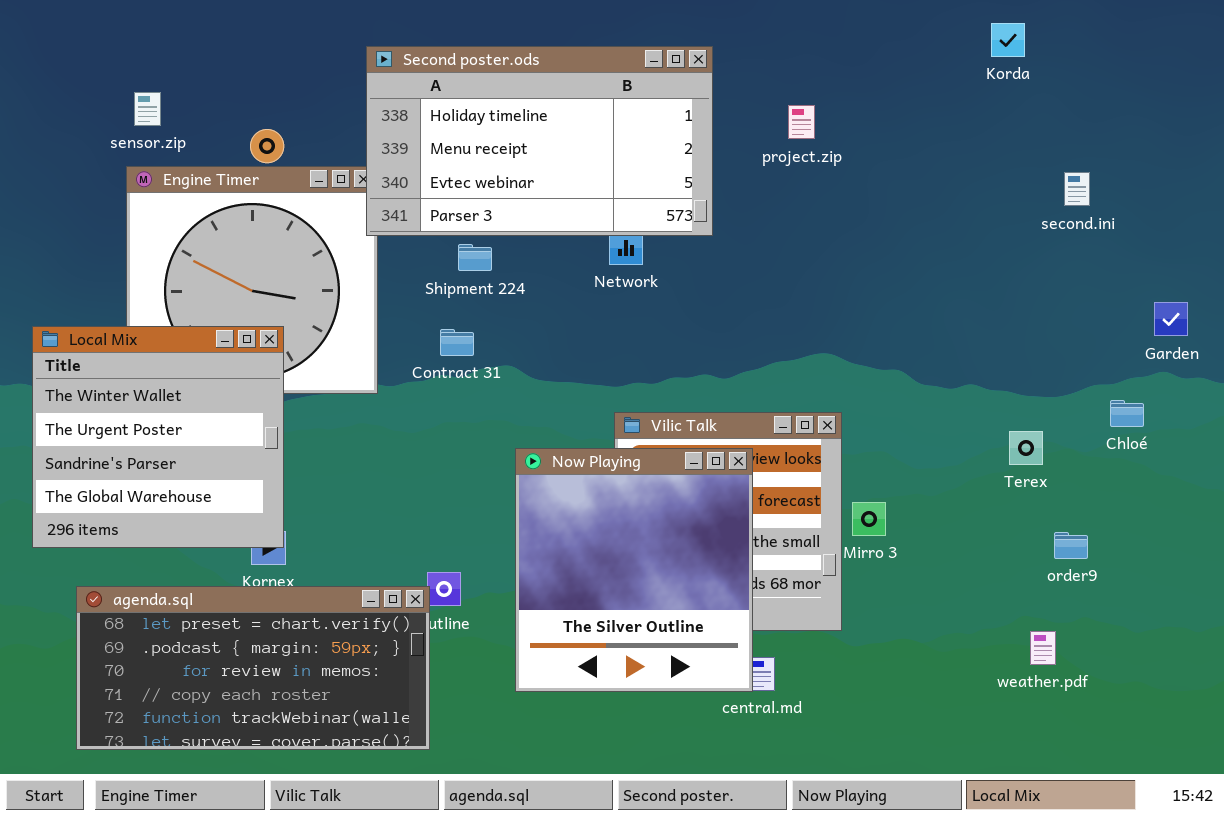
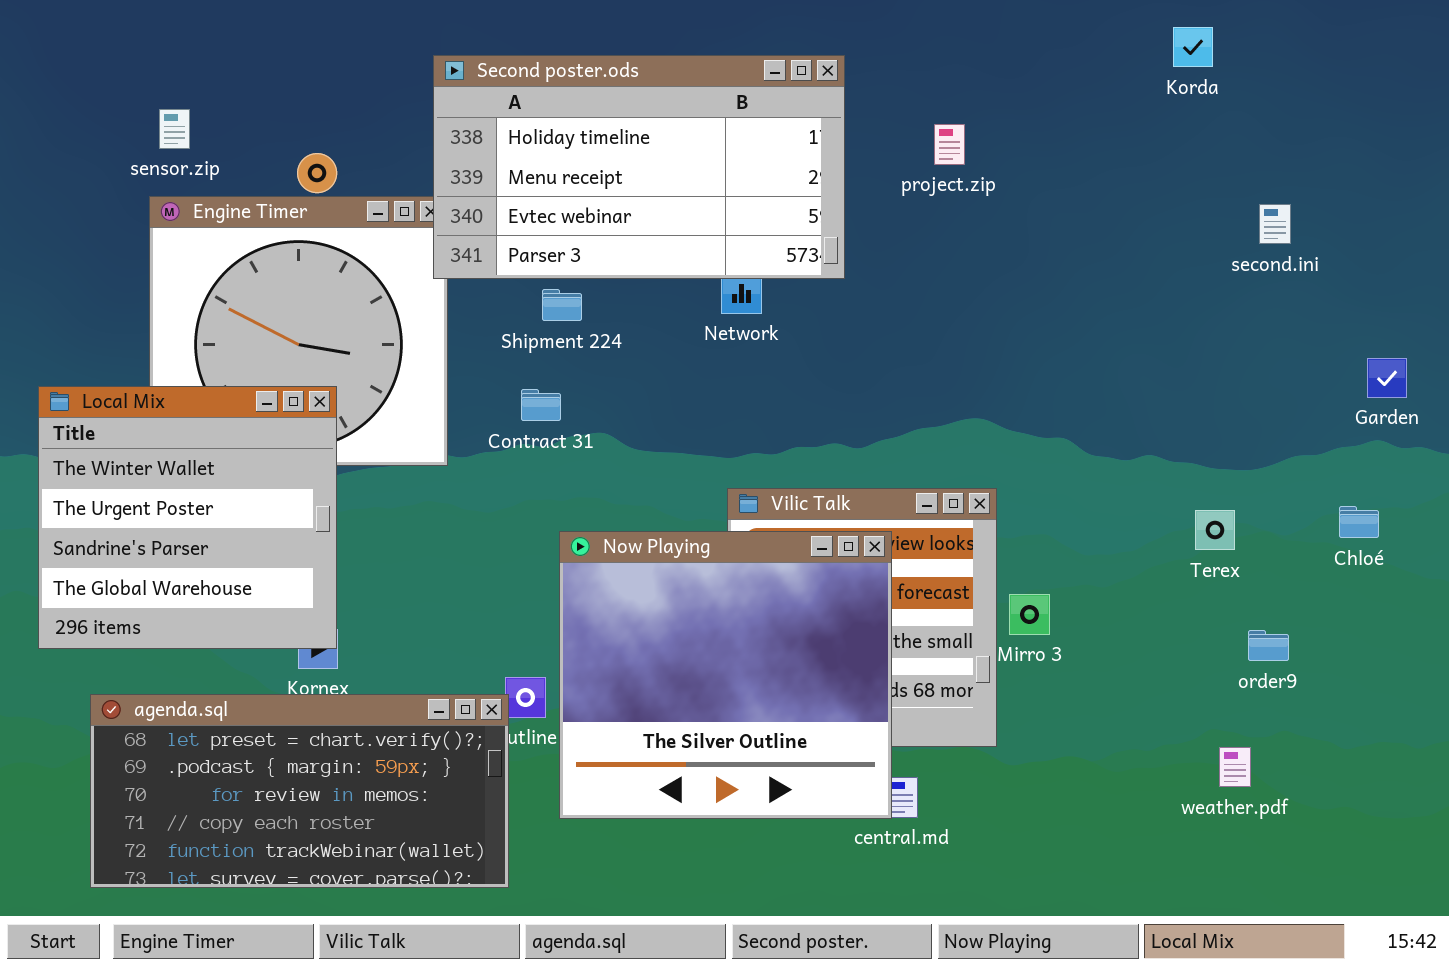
Chloé: [1110,400,1144,427] -> [1339,506,1379,538], moved
Now Playing: [515,448,753,692] -> [559,531,892,819], resized

